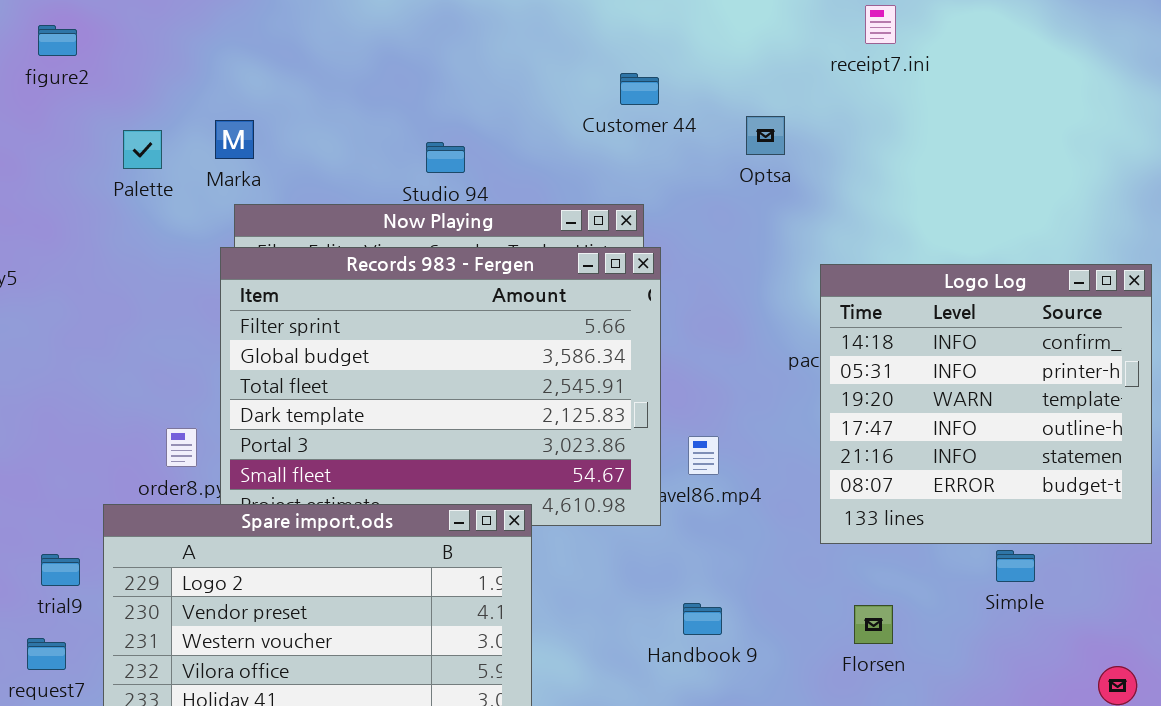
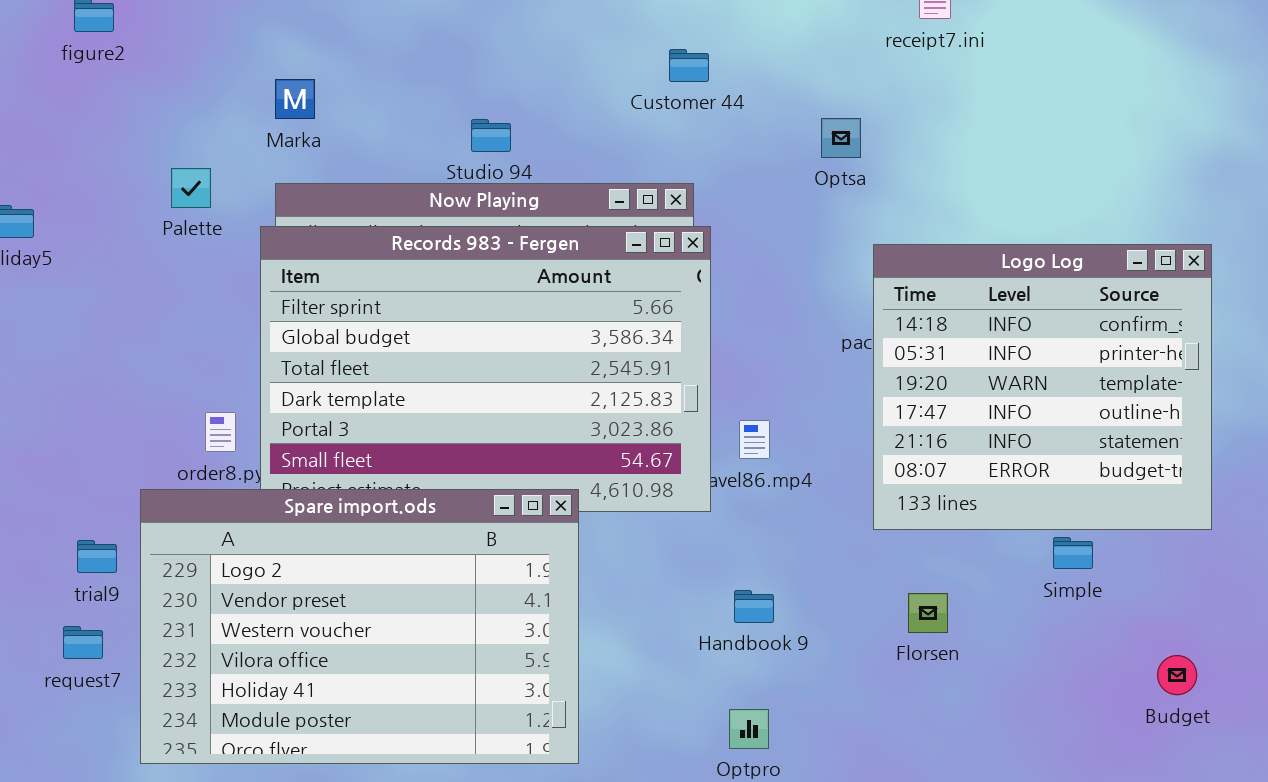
Optsa: [746,116,785,155] -> [821,118,861,158], moved
Marka: [215,120,254,159] -> [275,79,315,119], moved
Palette: [123,130,162,169] -> [171,168,211,208], moved

